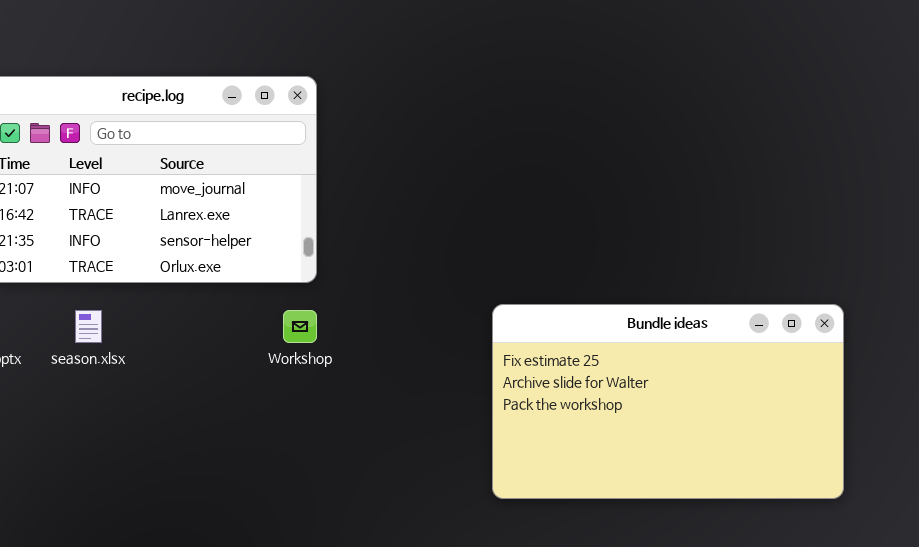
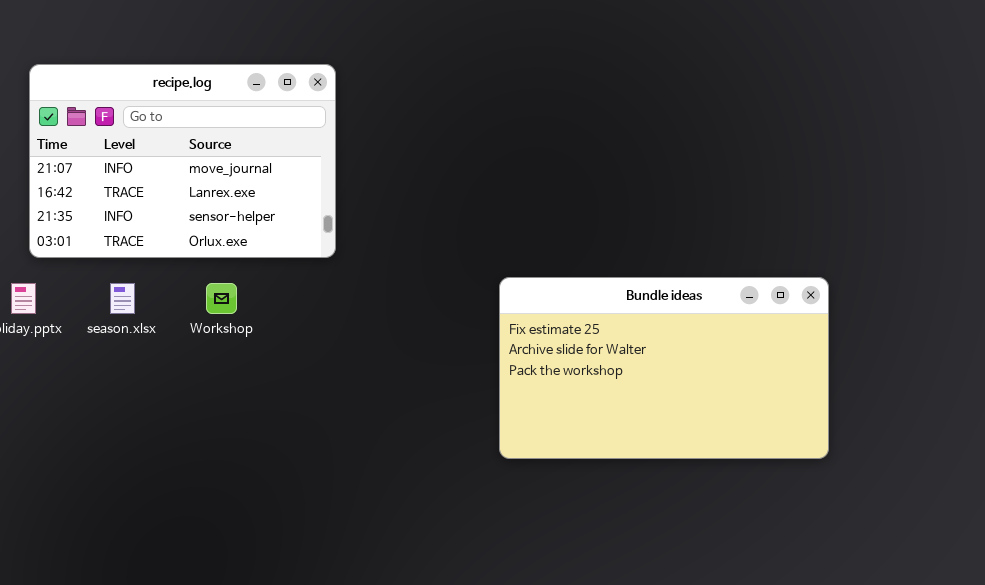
Workshop: [283,310,317,343] -> [206,283,237,314], moved

